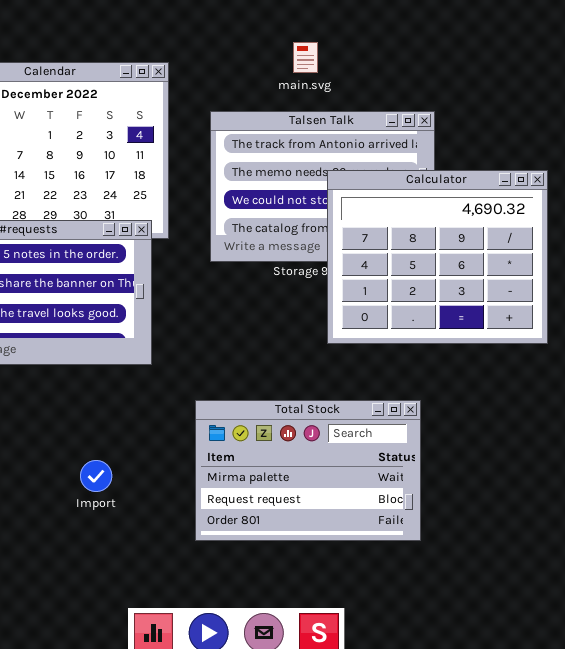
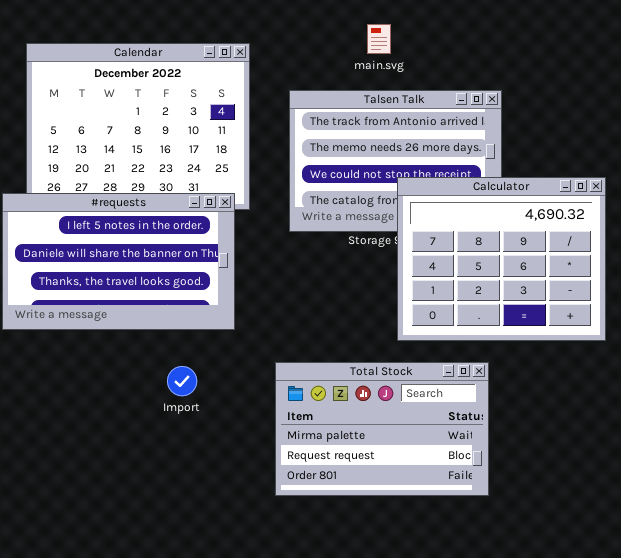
Calculator: [327,170,548,344] -> [397,177,606,341], moved
Import: [80,460,112,492] -> [167,366,197,396], moved

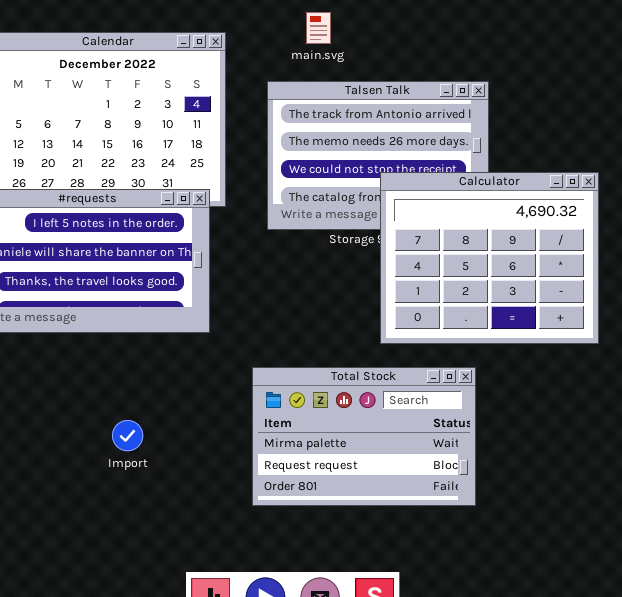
main.svg: [367,24,391,54] -> [306,12,331,44], moved
Import: [167,366,197,396] -> [112,420,143,451], moved

